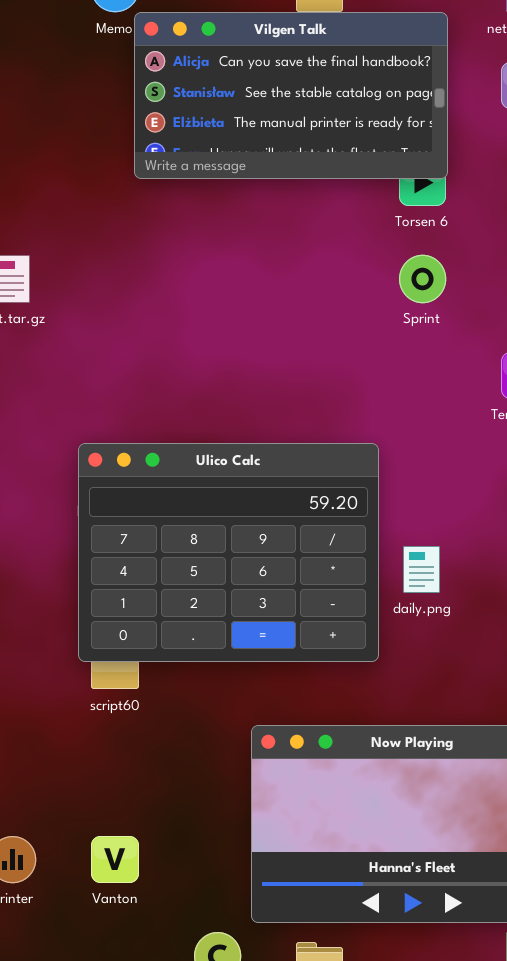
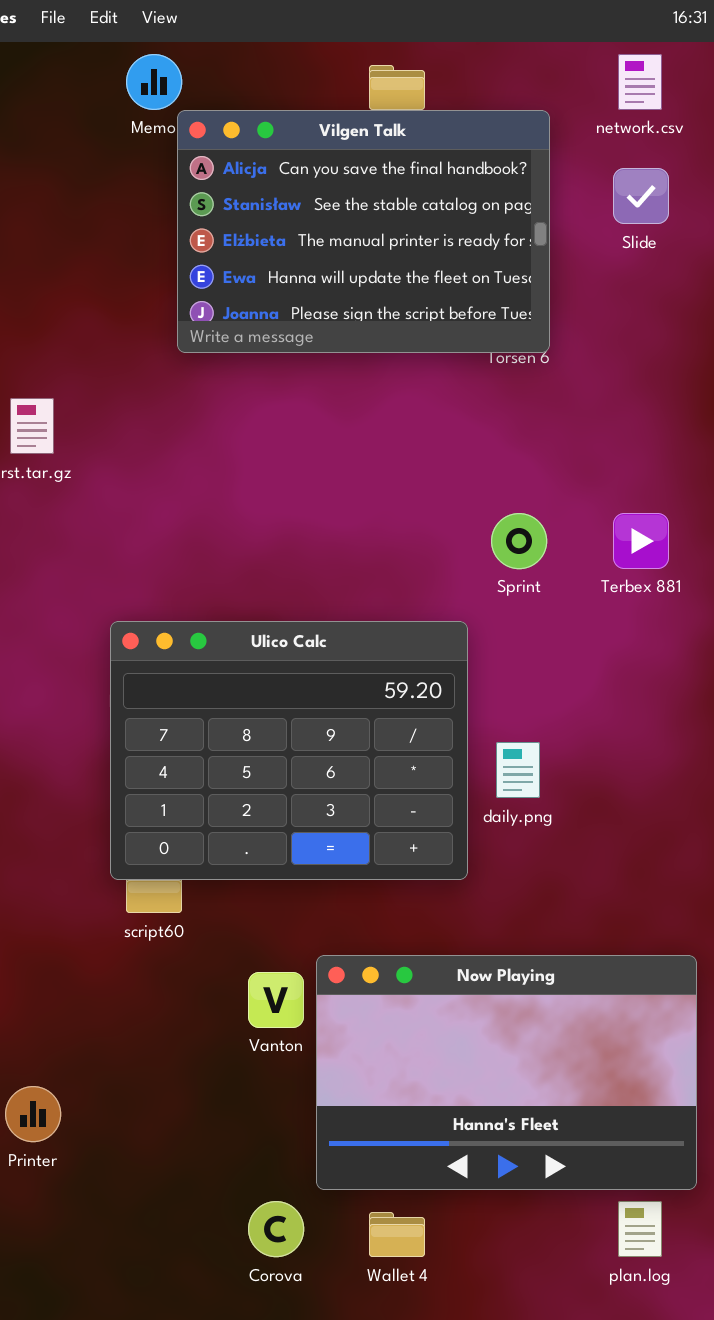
Vilgen Talk: [134,12,448,179] -> [177,110,550,353], resized
Sprint: [399,255,446,303] -> [491,513,547,569], moved
Vanton: [91,836,139,883] -> [248,972,304,1028], moved

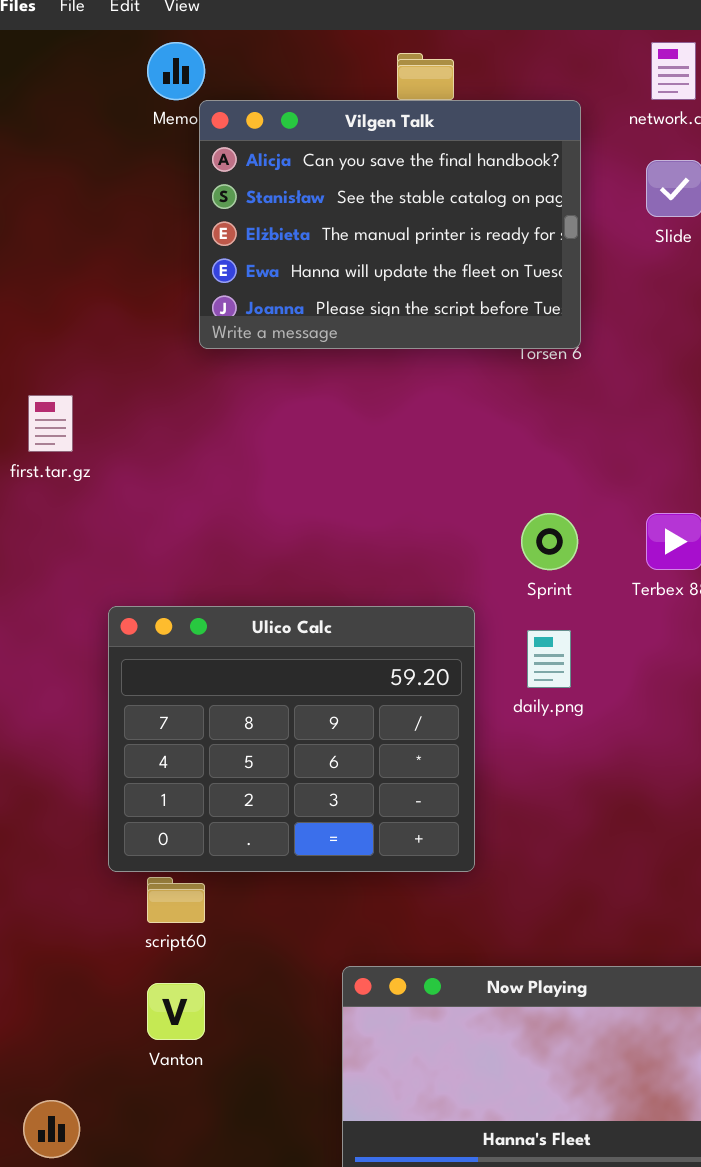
Ulico Calc: [110,621,468,880] -> [108,606,475,872], moved
daily.png: [496,742,540,798] -> [527,630,571,688], moved
Vanton: [248,972,304,1028] -> [147,983,205,1040], moved

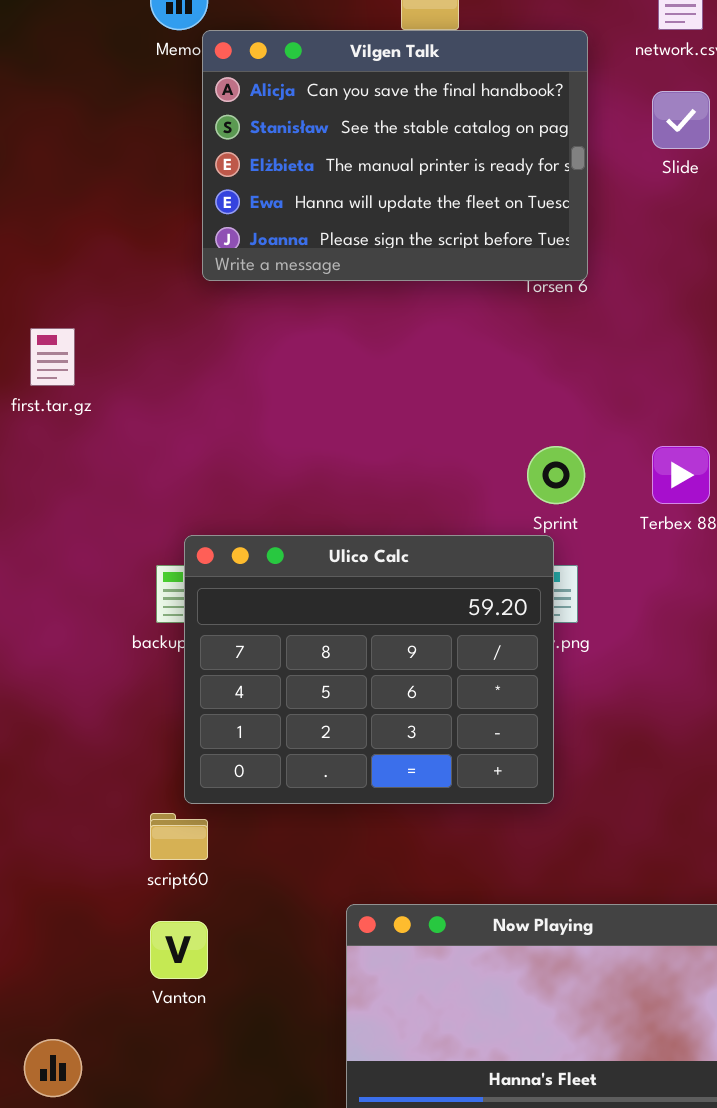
Ulico Calc: [108,606,475,872] -> [184,535,554,804], moved

